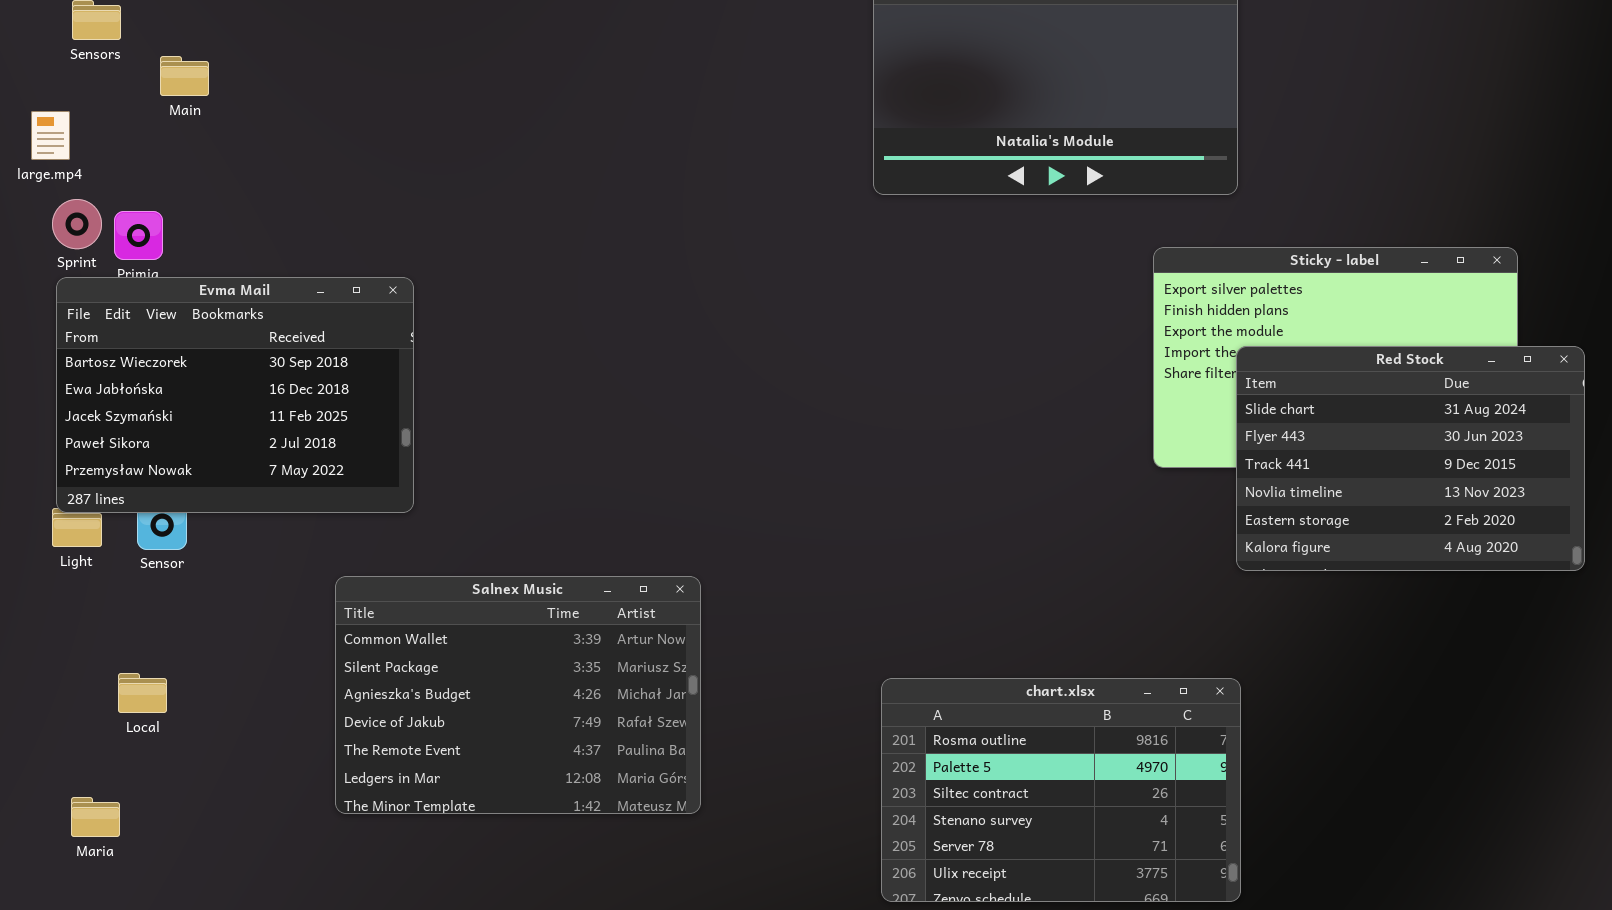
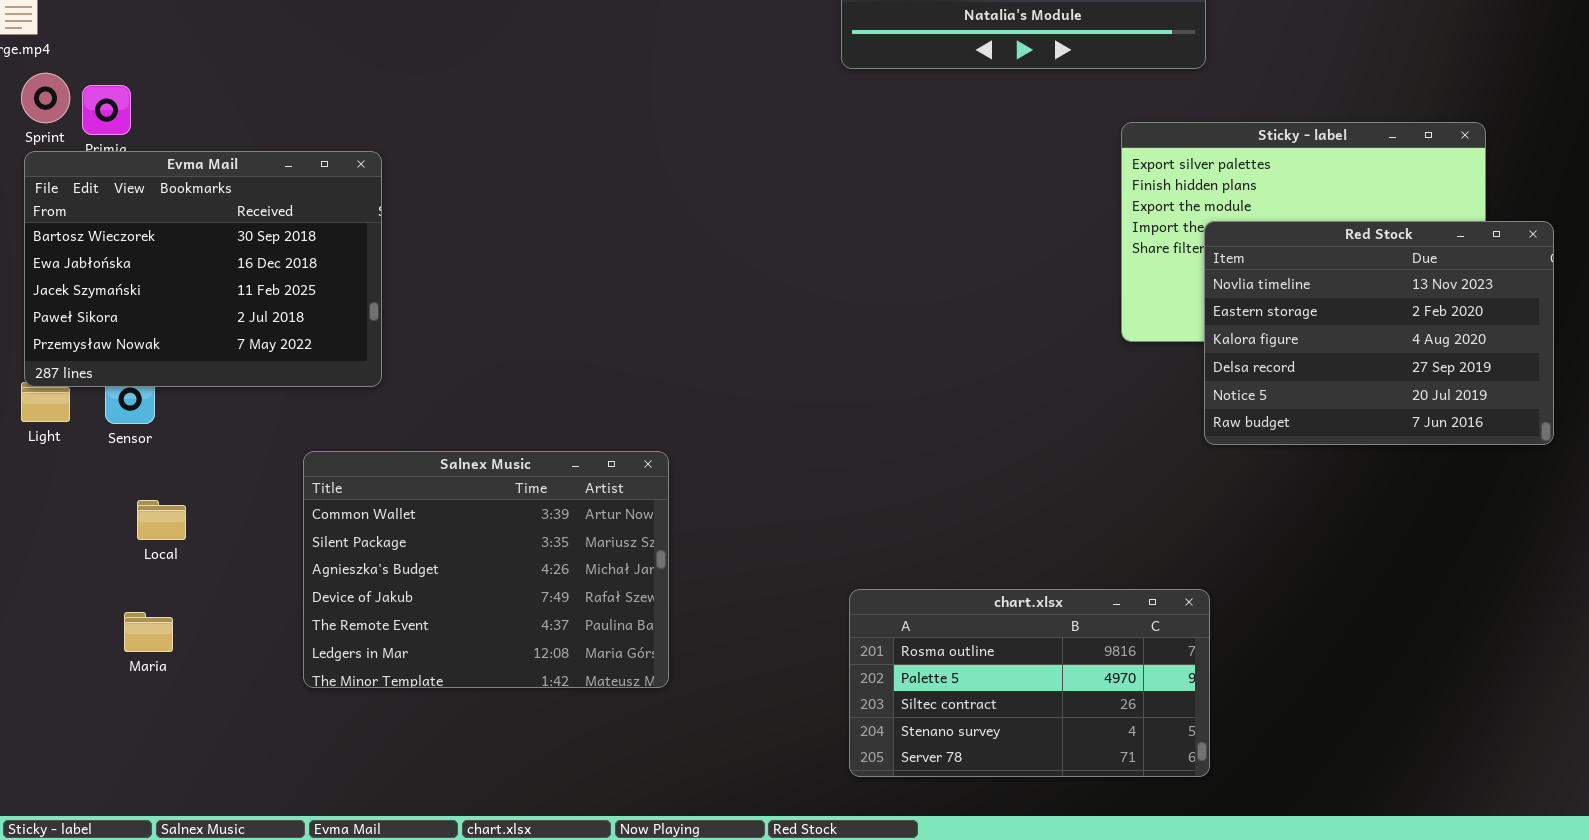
Red Stock: [1236,346,1585,571] -> [1204,221,1554,445], scrolled down 3 rows
Local: [118,673,167,713] -> [137,500,186,540], moved
chart.xlsx: [881,678,1241,902] -> [849,589,1210,777], resized
Maria: [71,797,120,837] -> [124,612,173,652], moved

